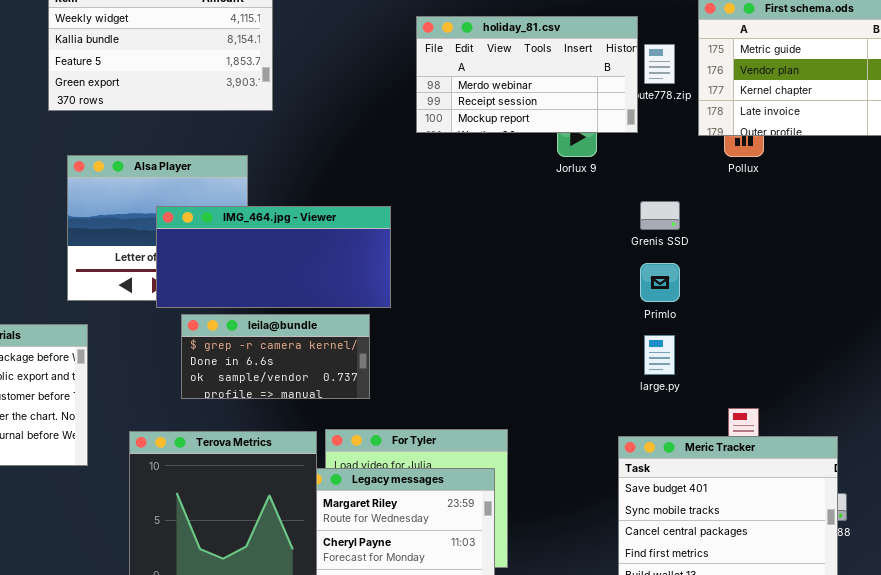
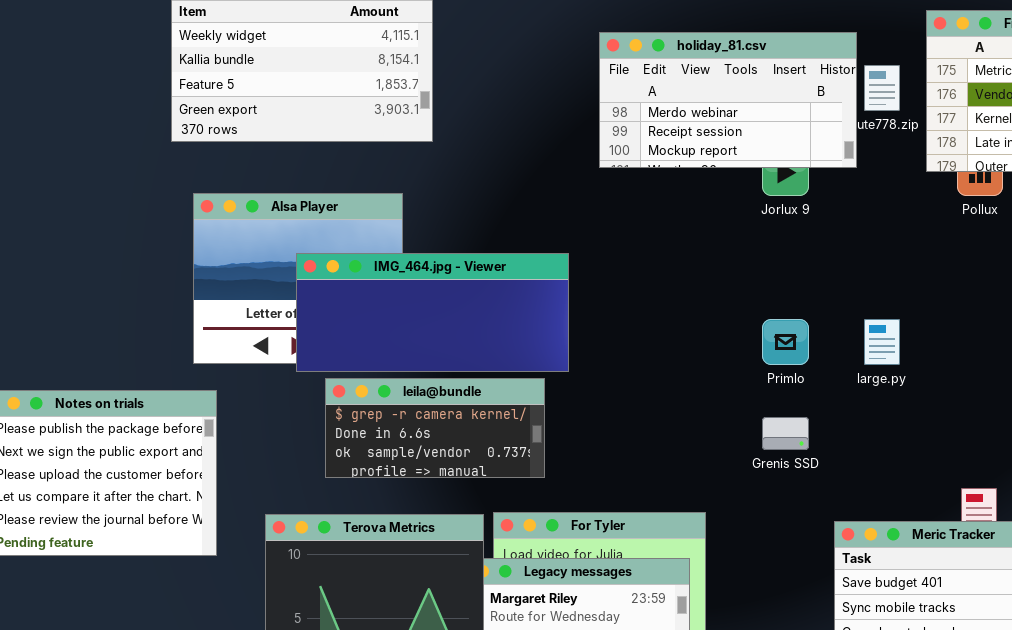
Grenis SSD: [640,201,680,230] -> [762,417,809,450], moved
Primlo: [640,263,680,302] -> [762,319,809,365], moved
large.py: [644,335,675,375] -> [864,319,900,365], moved

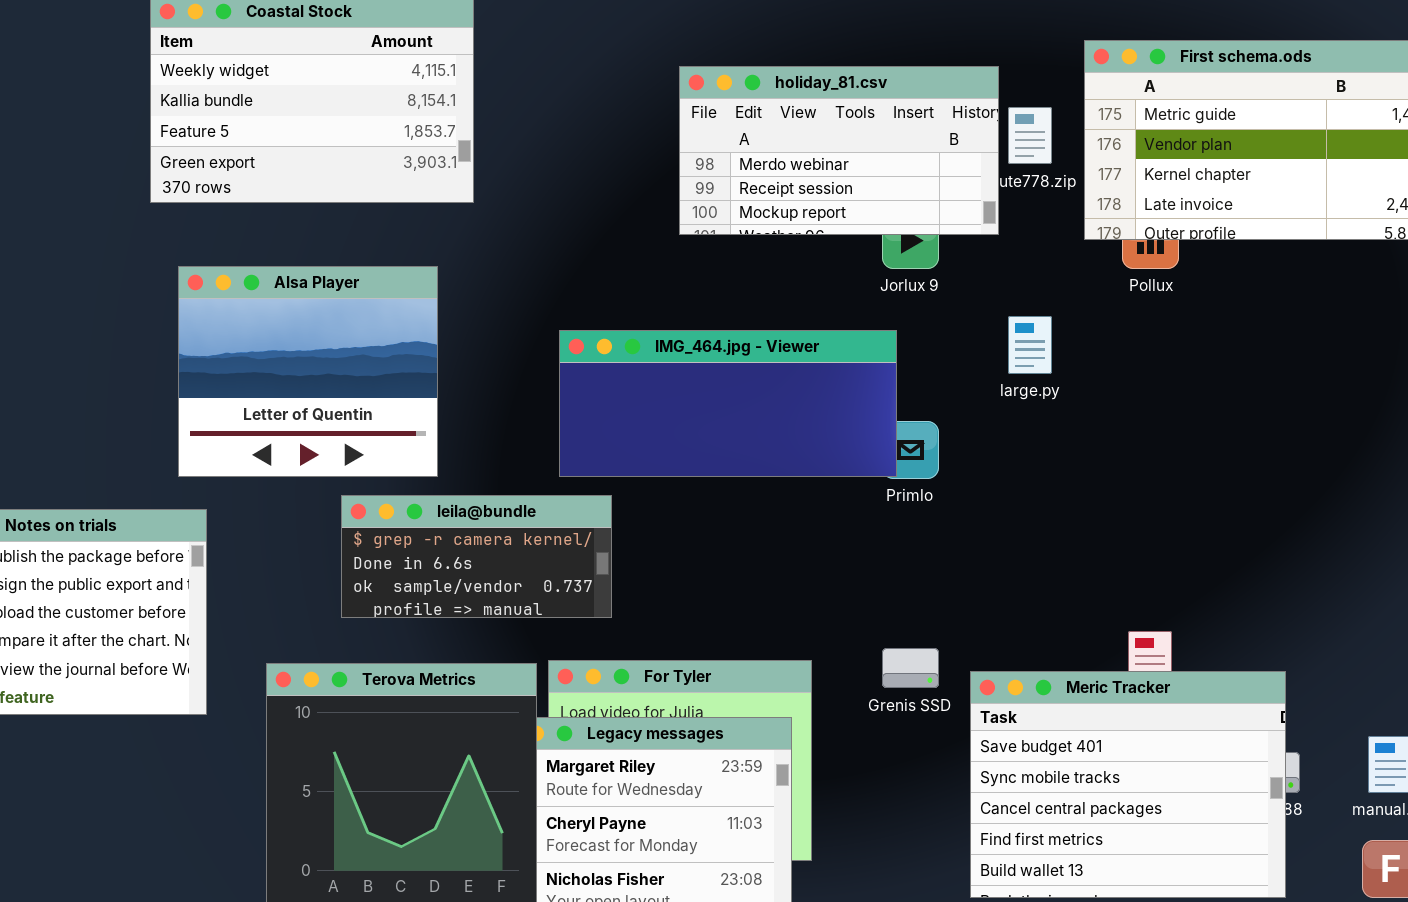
IMG_464.jpg - Viewer: [296,253,569,372] -> [559,330,897,477], moved
large.py: [864,319,900,365] -> [1008,316,1052,374], moved
Grenis SSD: [762,417,809,450] -> [882,648,939,688], moved

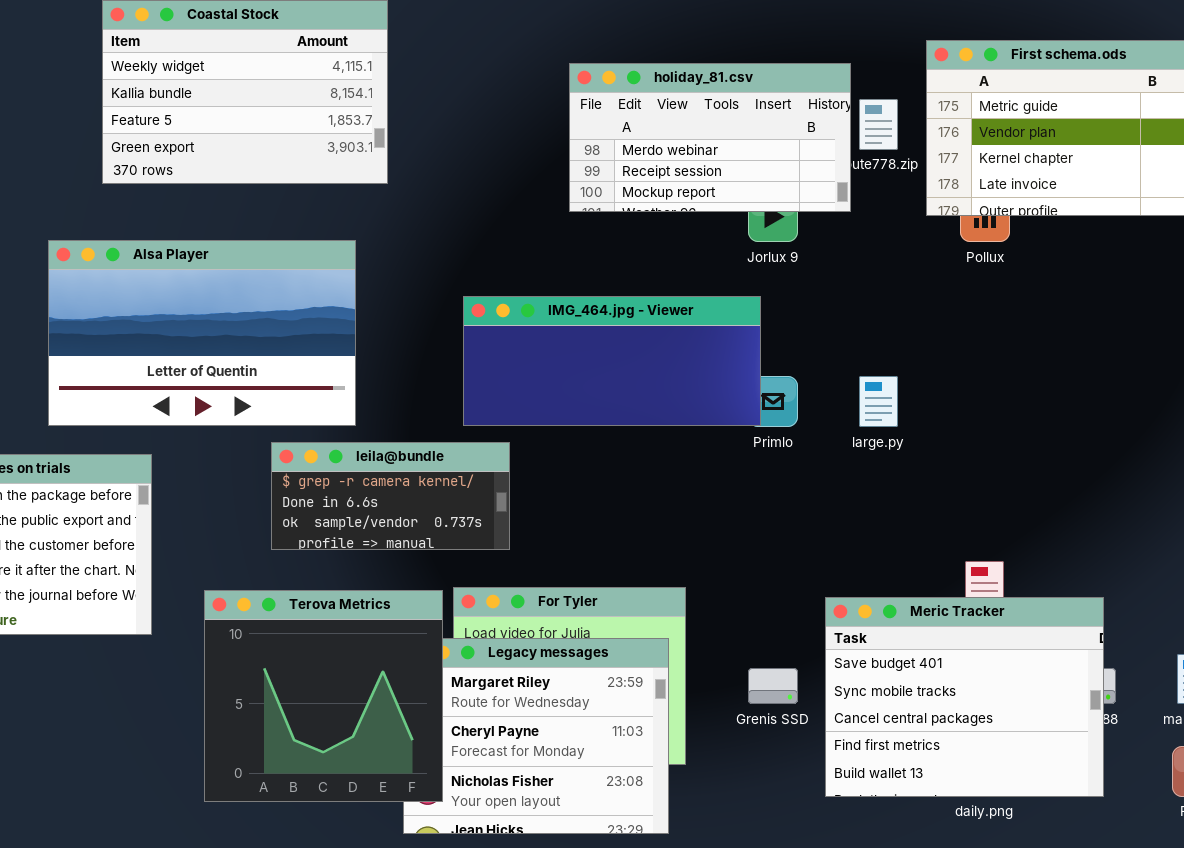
Alsa Player: [178,266,438,477] -> [48,240,356,426], resized
large.py: [1008,316,1052,374] -> [859,376,898,427], moved
Grenis SSD: [882,648,939,688] -> [748,668,798,704], moved

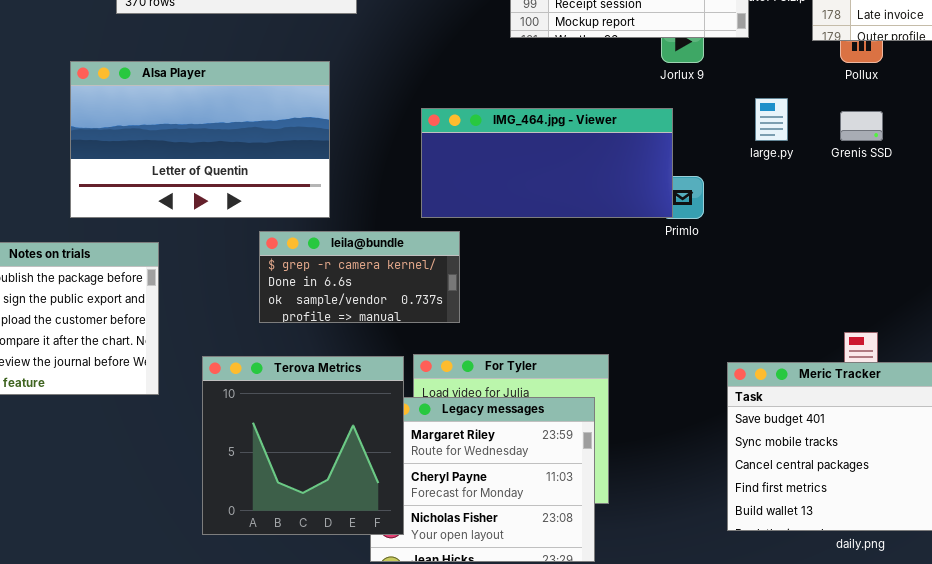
large.py: [859,376,898,427] -> [755,98,788,141], moved
Grenis SSD: [748,668,798,704] -> [840,111,883,141], moved

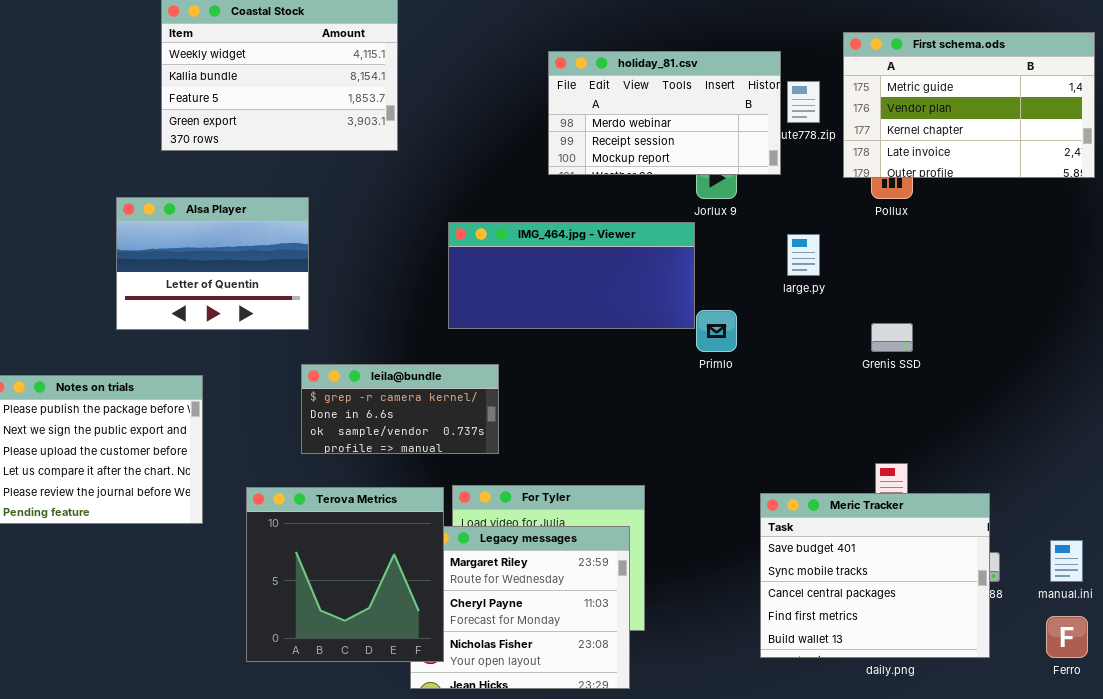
Alsa Player: [70,61,330,218] -> [116,197,309,330], resized
IMG_464.jpg - Viewer: [421,108,673,218] -> [448,222,695,329], moved
Grenis SSD: [840,111,883,141] -> [871,323,913,352], moved

